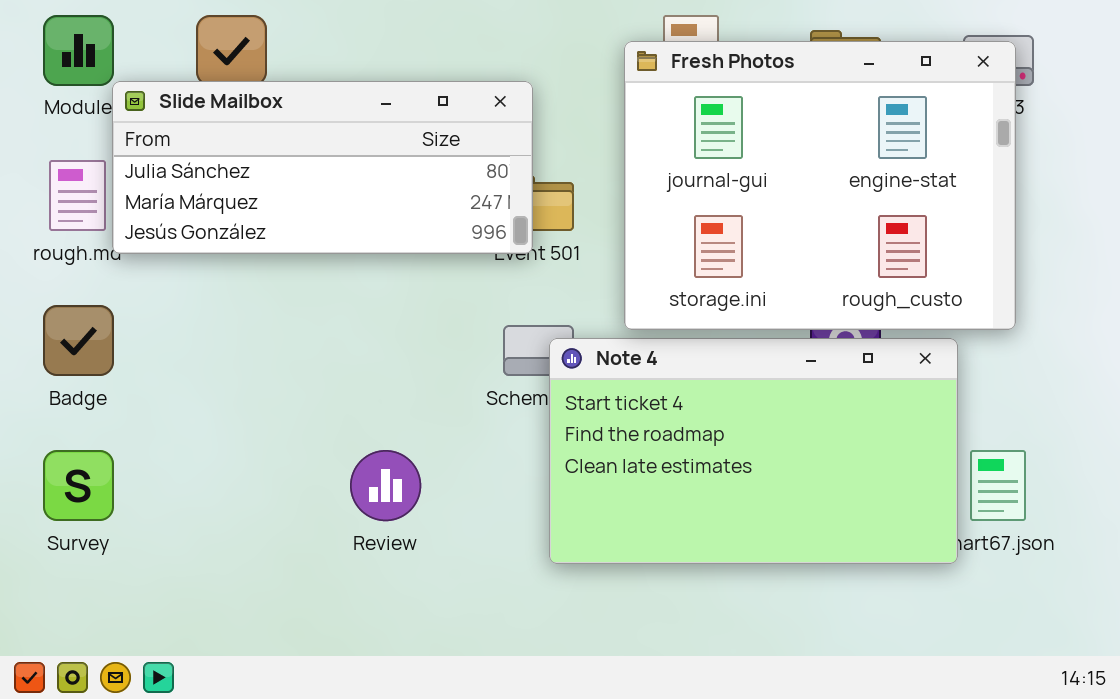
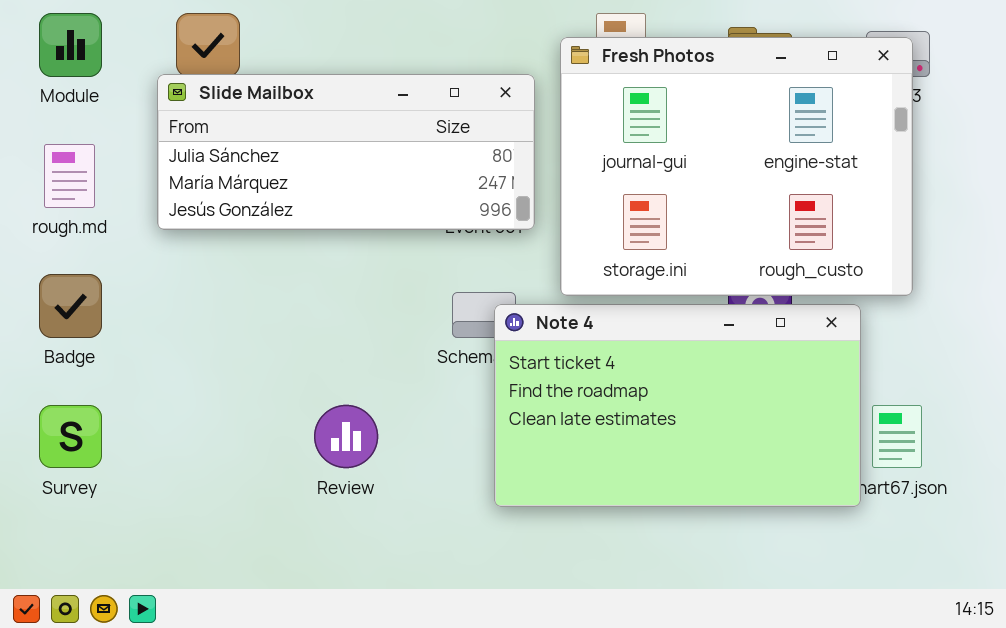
Slide Mailbox: [112,81,533,254] -> [157,74,535,230], moved

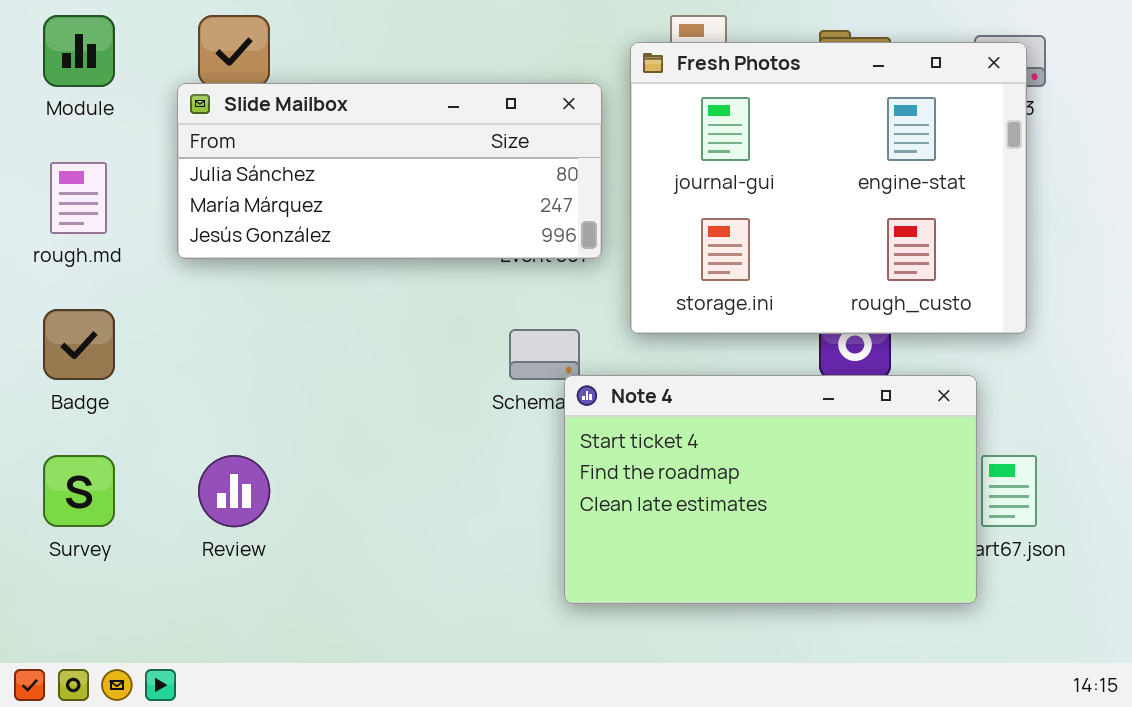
Note 4: [494,304,861,507] -> [564,375,977,604], moved
Review: [314,405,378,468] -> [198,455,270,527], moved

